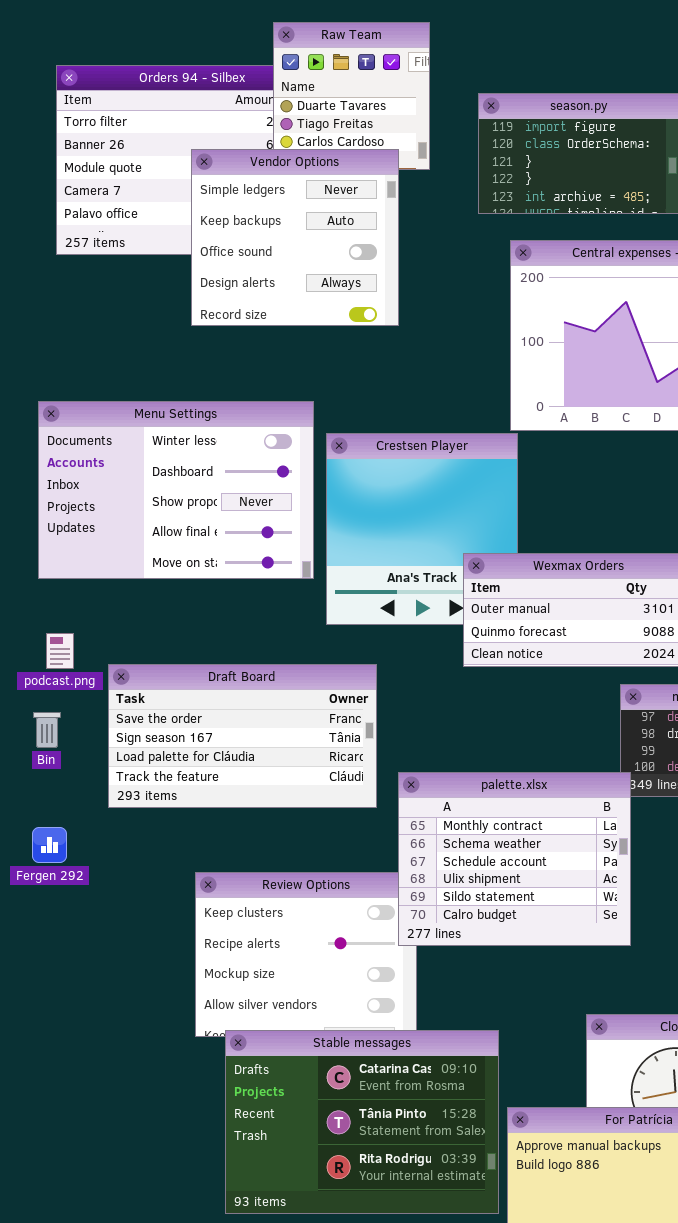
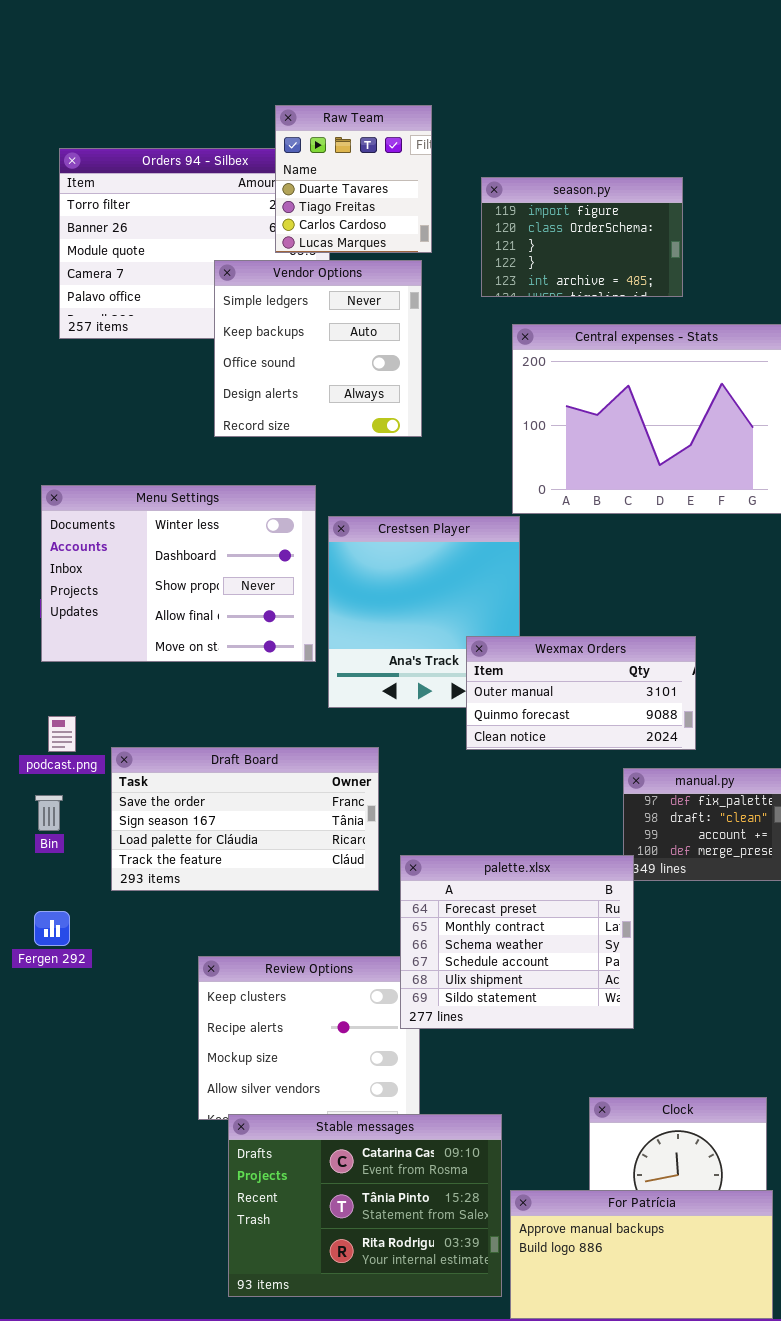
Vendor Options: [191,149,399,326] -> [214,260,422,437], moved
palette.xlsx: [398,772,631,946] -> [400,855,634,1029], scrolled up 1 row

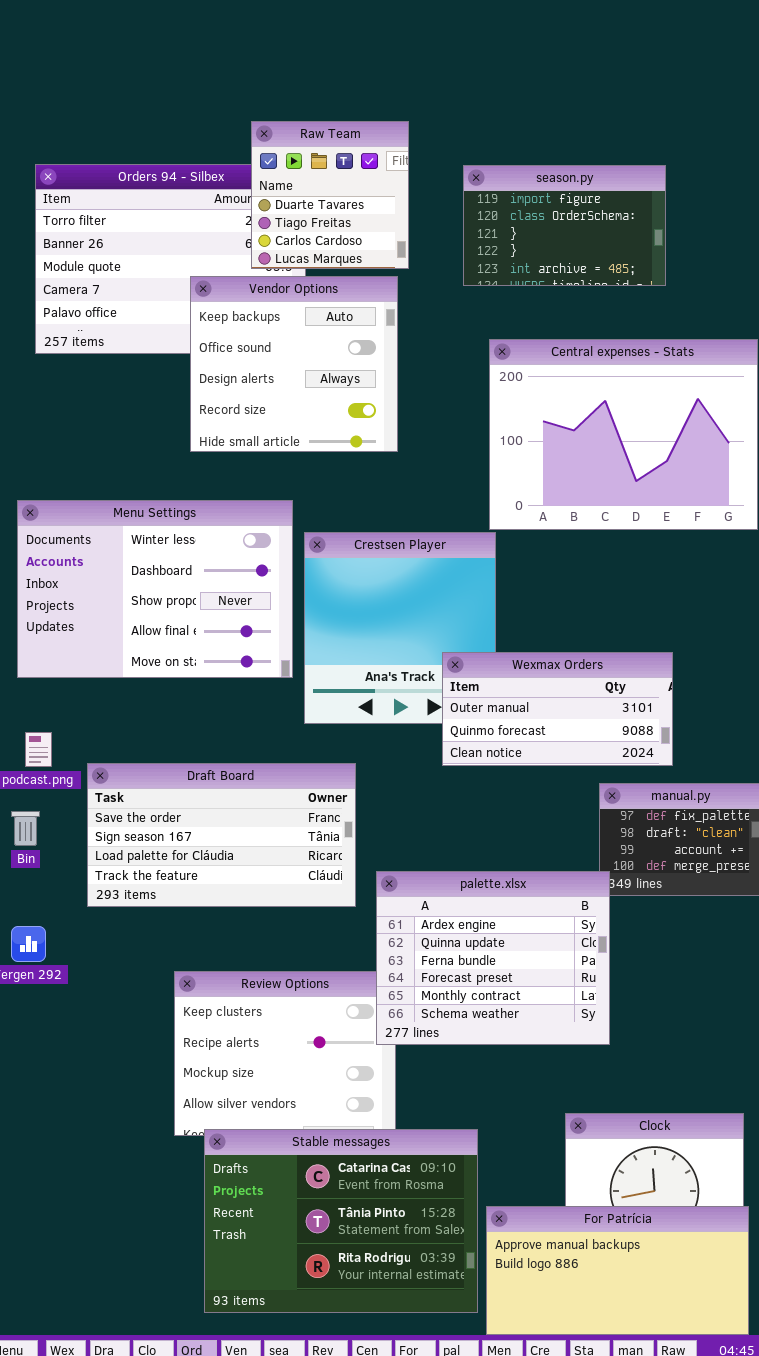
season.py: [481,177,683,297] -> [463,165,666,286], moved
Vendor Options: [214,260,422,437] -> [190,276,398,452], scrolled down 1 row
palette.xlsx: [400,855,634,1029] -> [376,871,610,1045], scrolled up 3 rows

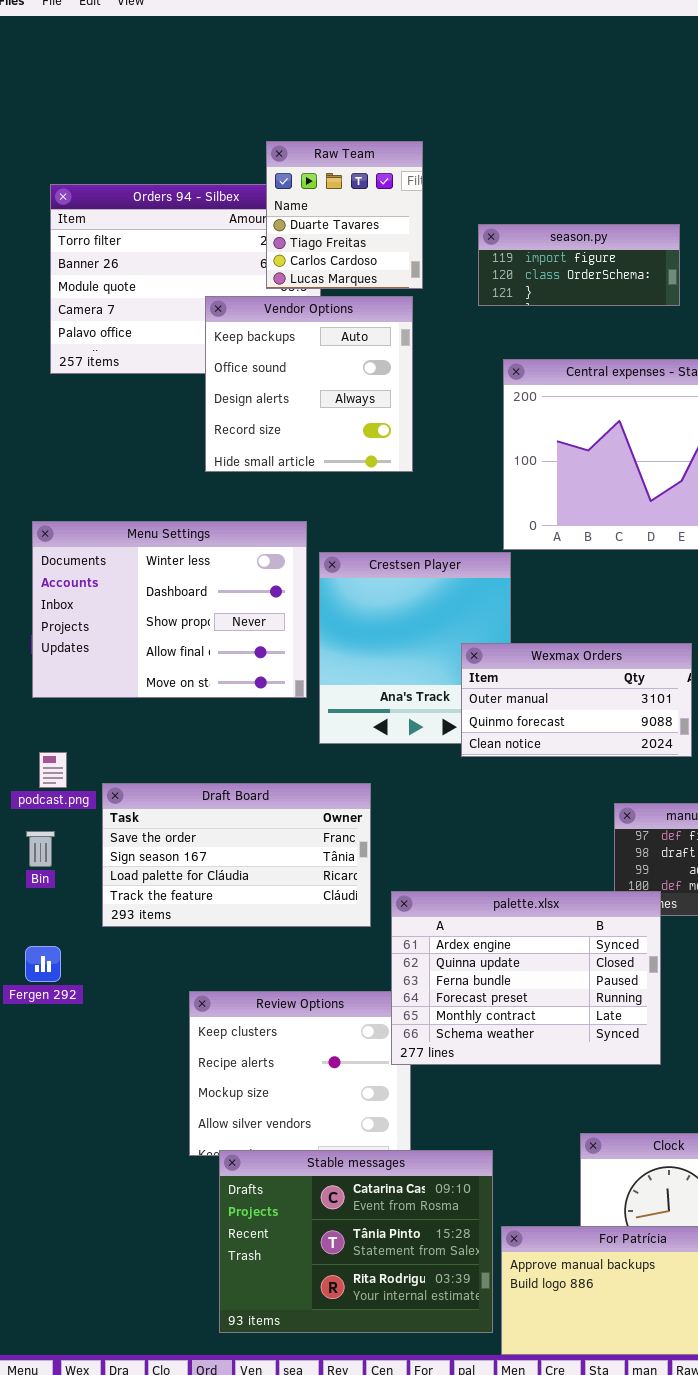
season.py: [463,165,666,286] -> [478,224,680,306], resized
Wexmax Orders: [442,652,673,766] -> [461,643,692,757], moved
palette.xlsx: [376,871,610,1045] -> [391,891,661,1065], resized

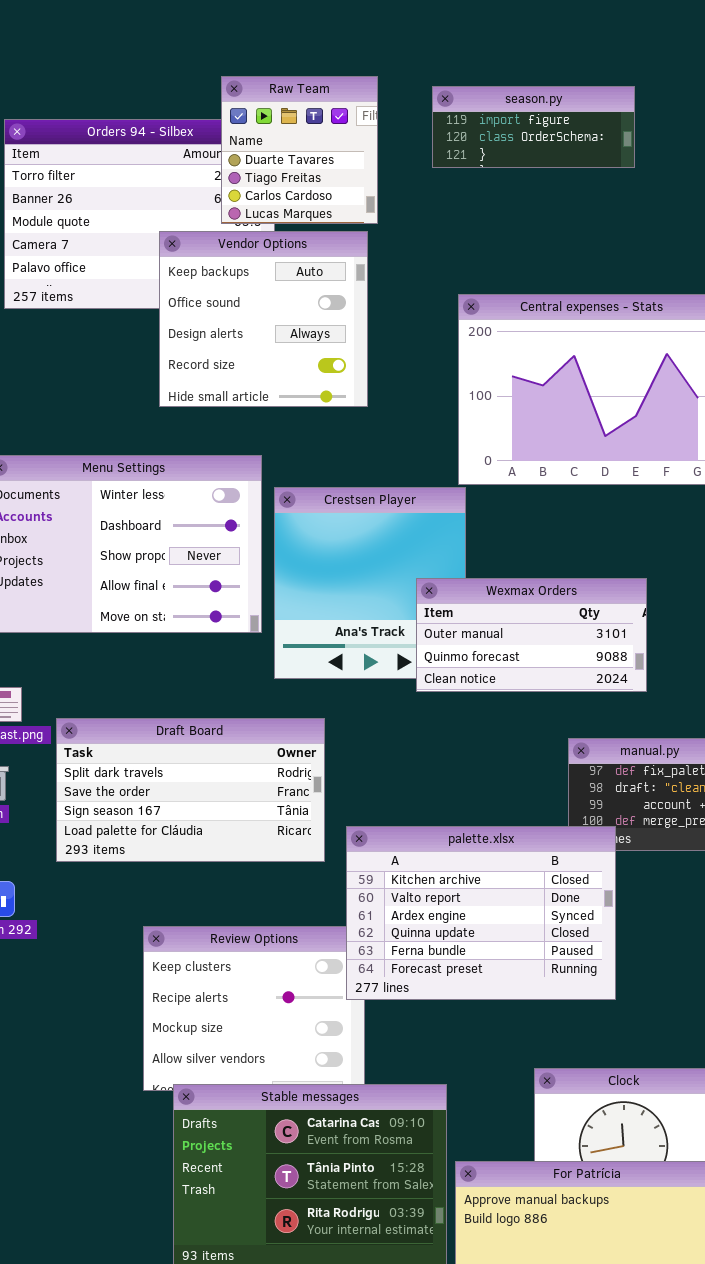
season.py: [478,224,680,306] -> [432,86,635,168], moved
Draft Board: [102,783,371,927] -> [56,718,325,862], scrolled up 1 row
palette.xlsx: [391,891,661,1065] -> [346,826,616,1000], scrolled up 2 rows

